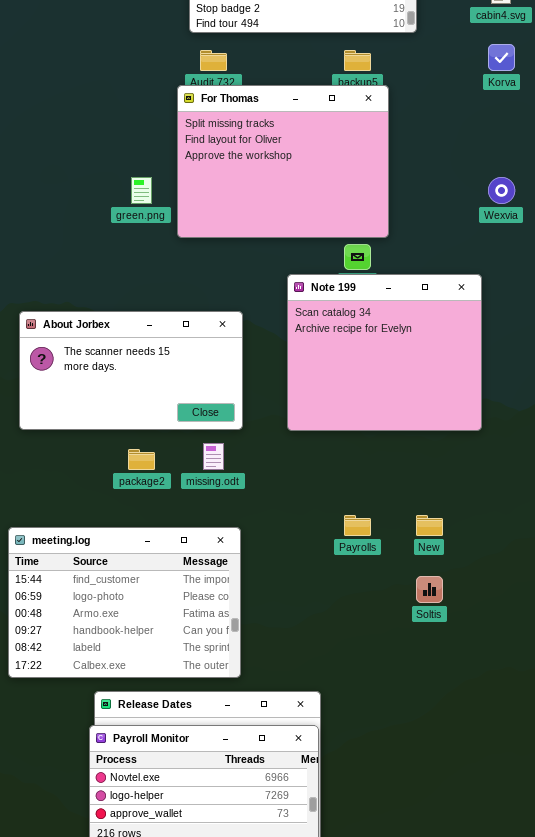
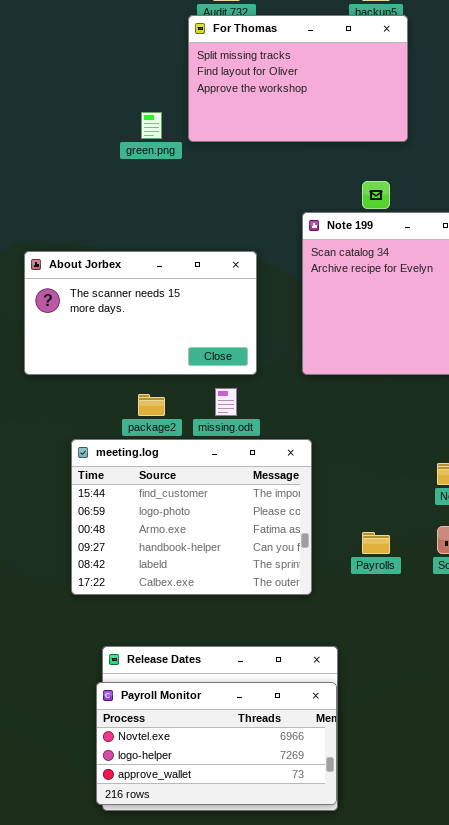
For Thomas: [177,85,389,238] -> [188,15,408,142], resized
Payrolls: [344,515,371,536] -> [362,532,390,554], moved
meeting.log: [8,527,241,678] -> [71,439,312,595], moved

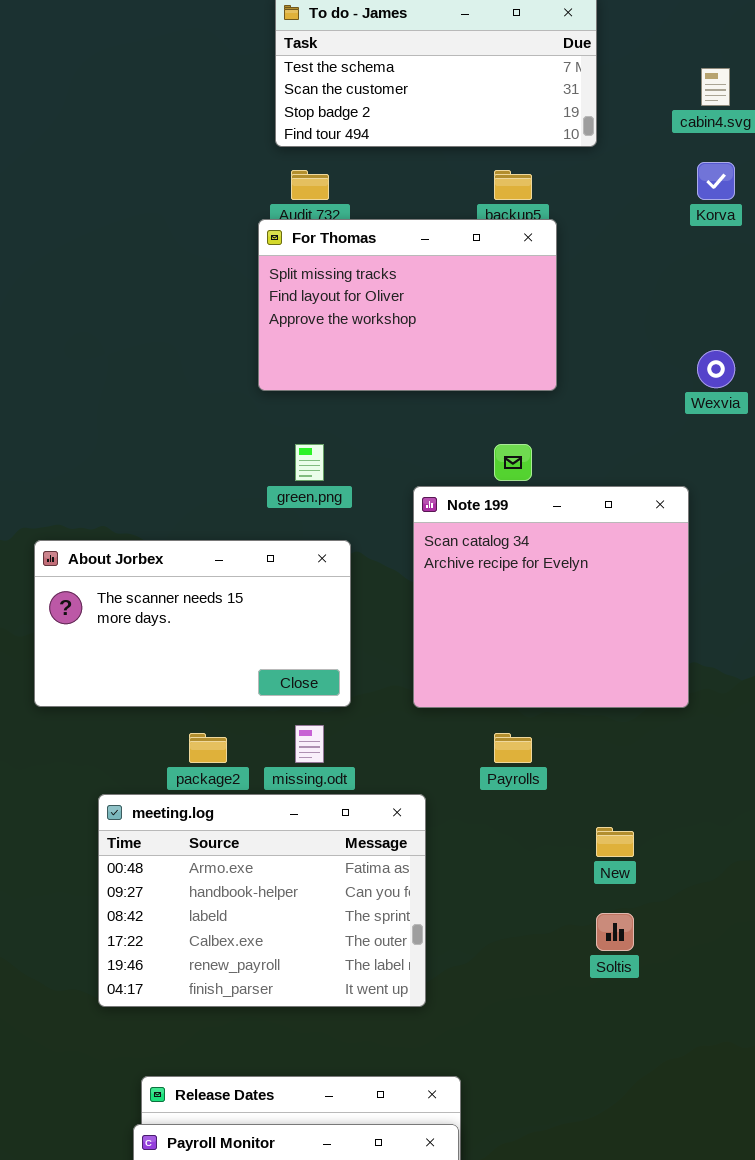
green.png: [141,112,162,139] -> [295,444,324,481], moved
meeting.log: [71,439,312,595] -> [98,794,426,1007], scrolled down 2 rows
Payrolls: [362,532,390,554] -> [494,733,532,763], moved

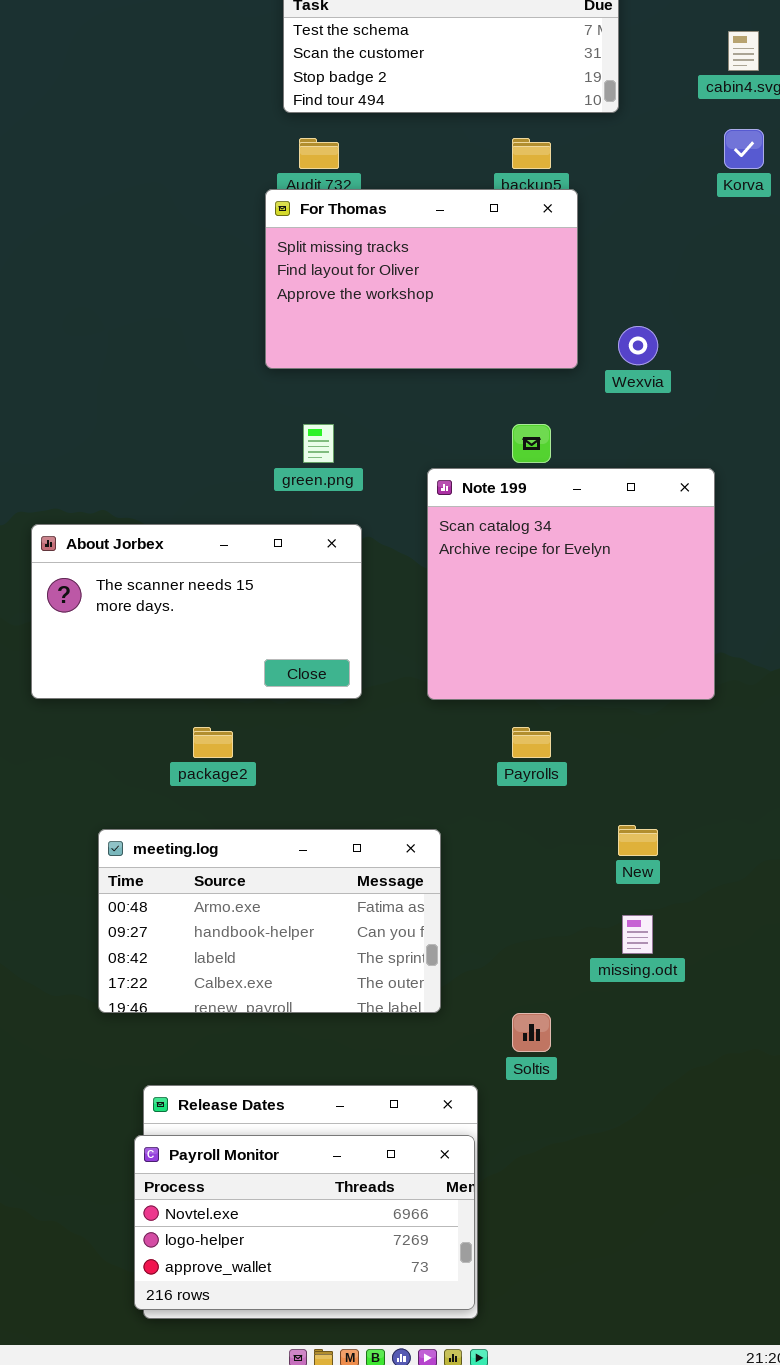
Wexvia: [697,350,735,388] -> [618,326,658,365], moved
missing.odt: [295,725,324,763] -> [622,915,653,954], moved
meeting.log: [98,794,426,1007] -> [98,829,441,1013], resized
Soltis: [596,913,634,951] -> [512,1013,551,1052], moved

